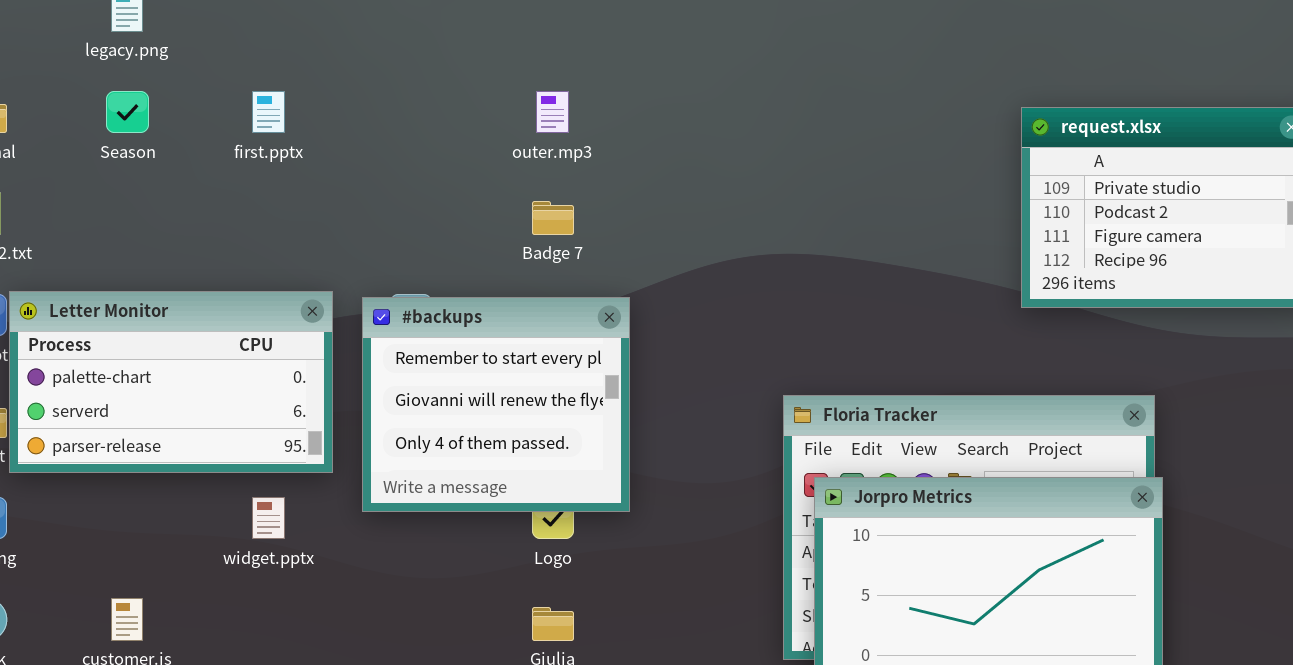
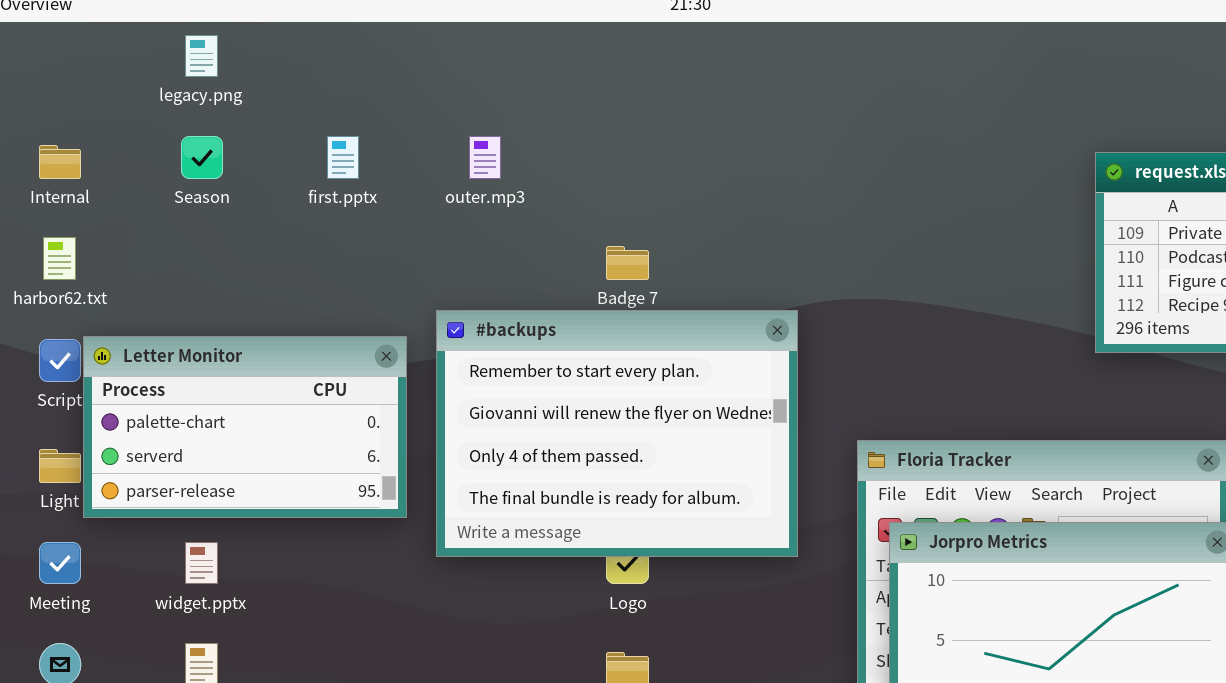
outer.mp3: [536,91,569,133] -> [469,136,501,179], moved
#backups: [362,297,630,512] -> [436,310,798,557], resized
widget.pptx: [252,497,285,539] -> [185,542,218,584], moved

